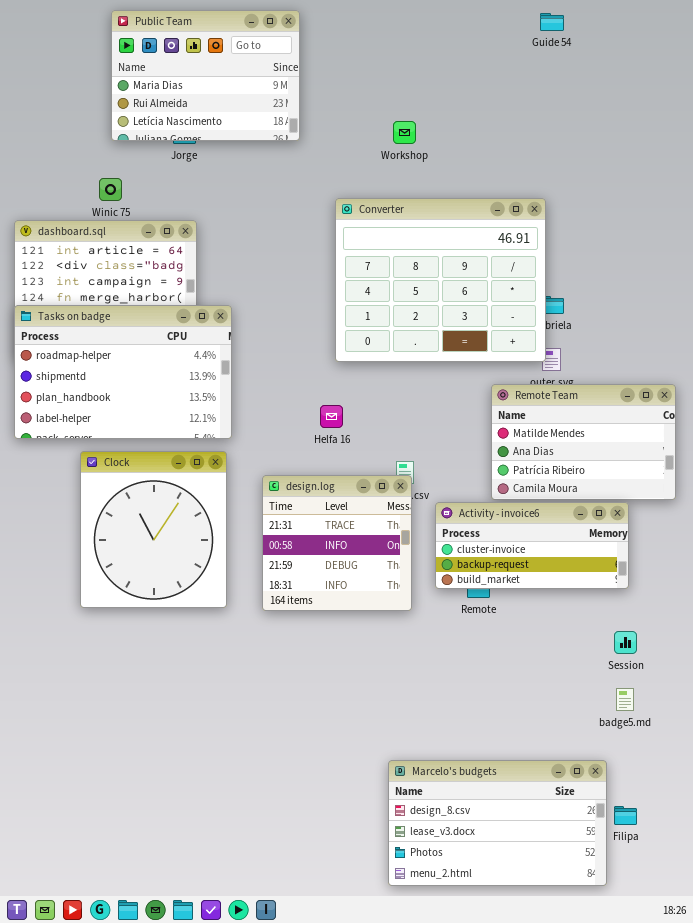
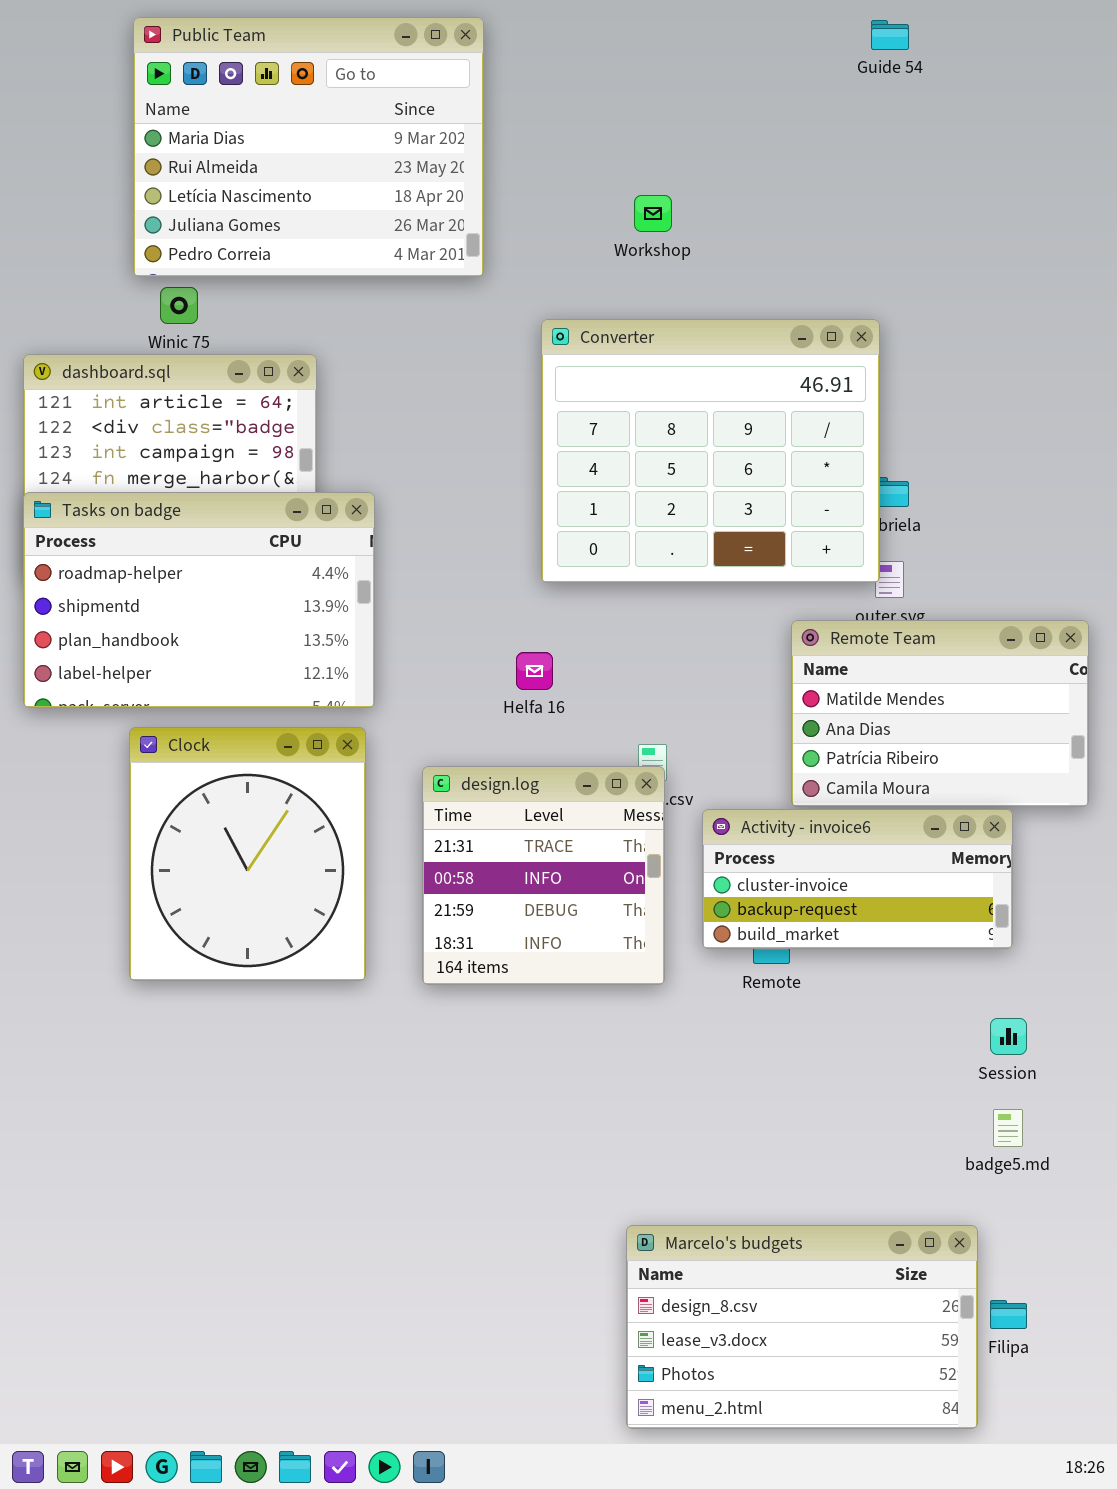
Public Team: [111,10,300,141] -> [133,17,484,277], resized

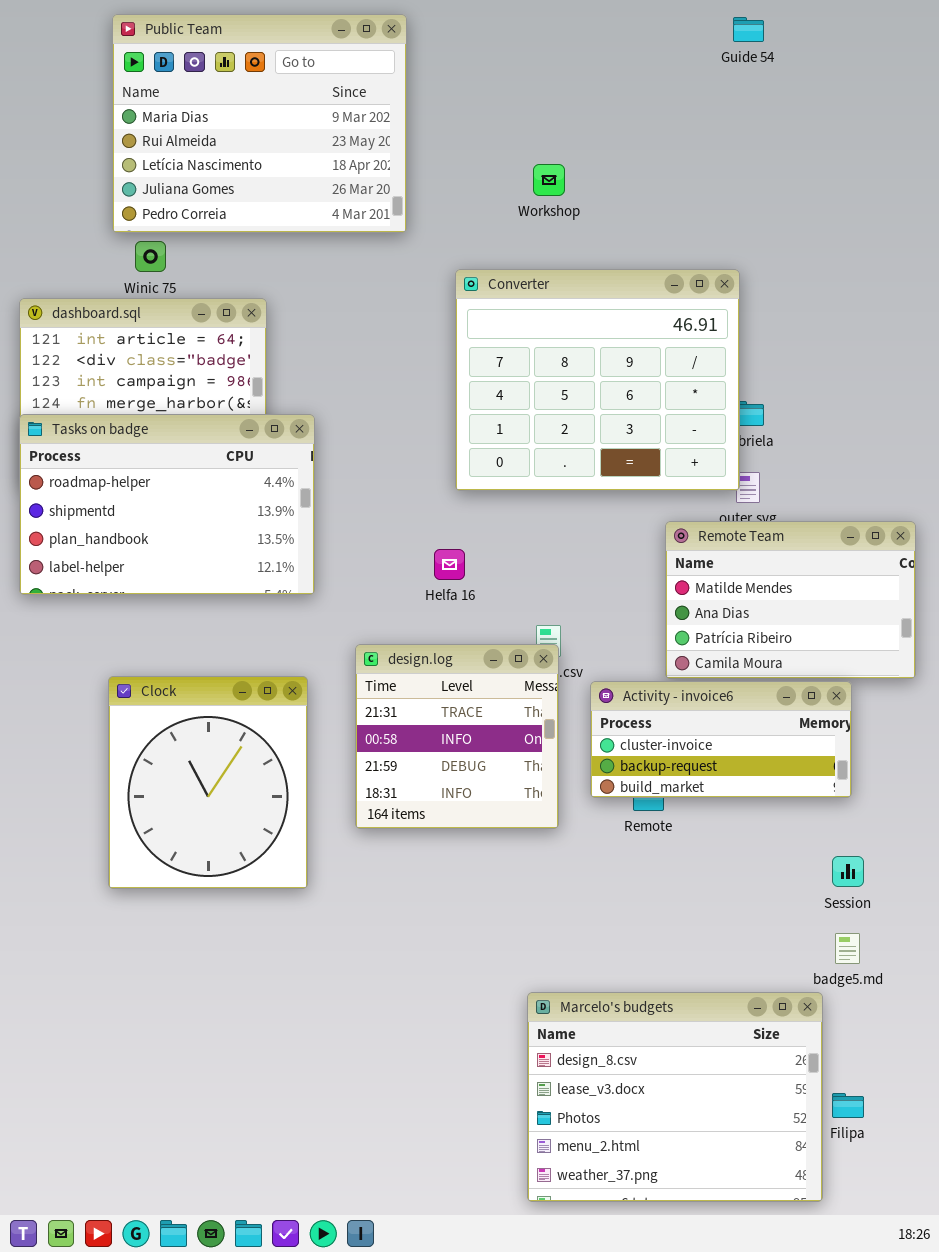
Clock: [129,727,366,981] -> [108,676,308,889], moved
Marcelo's budgets: [626,1225,978,1429] -> [527,992,823,1202], resized

